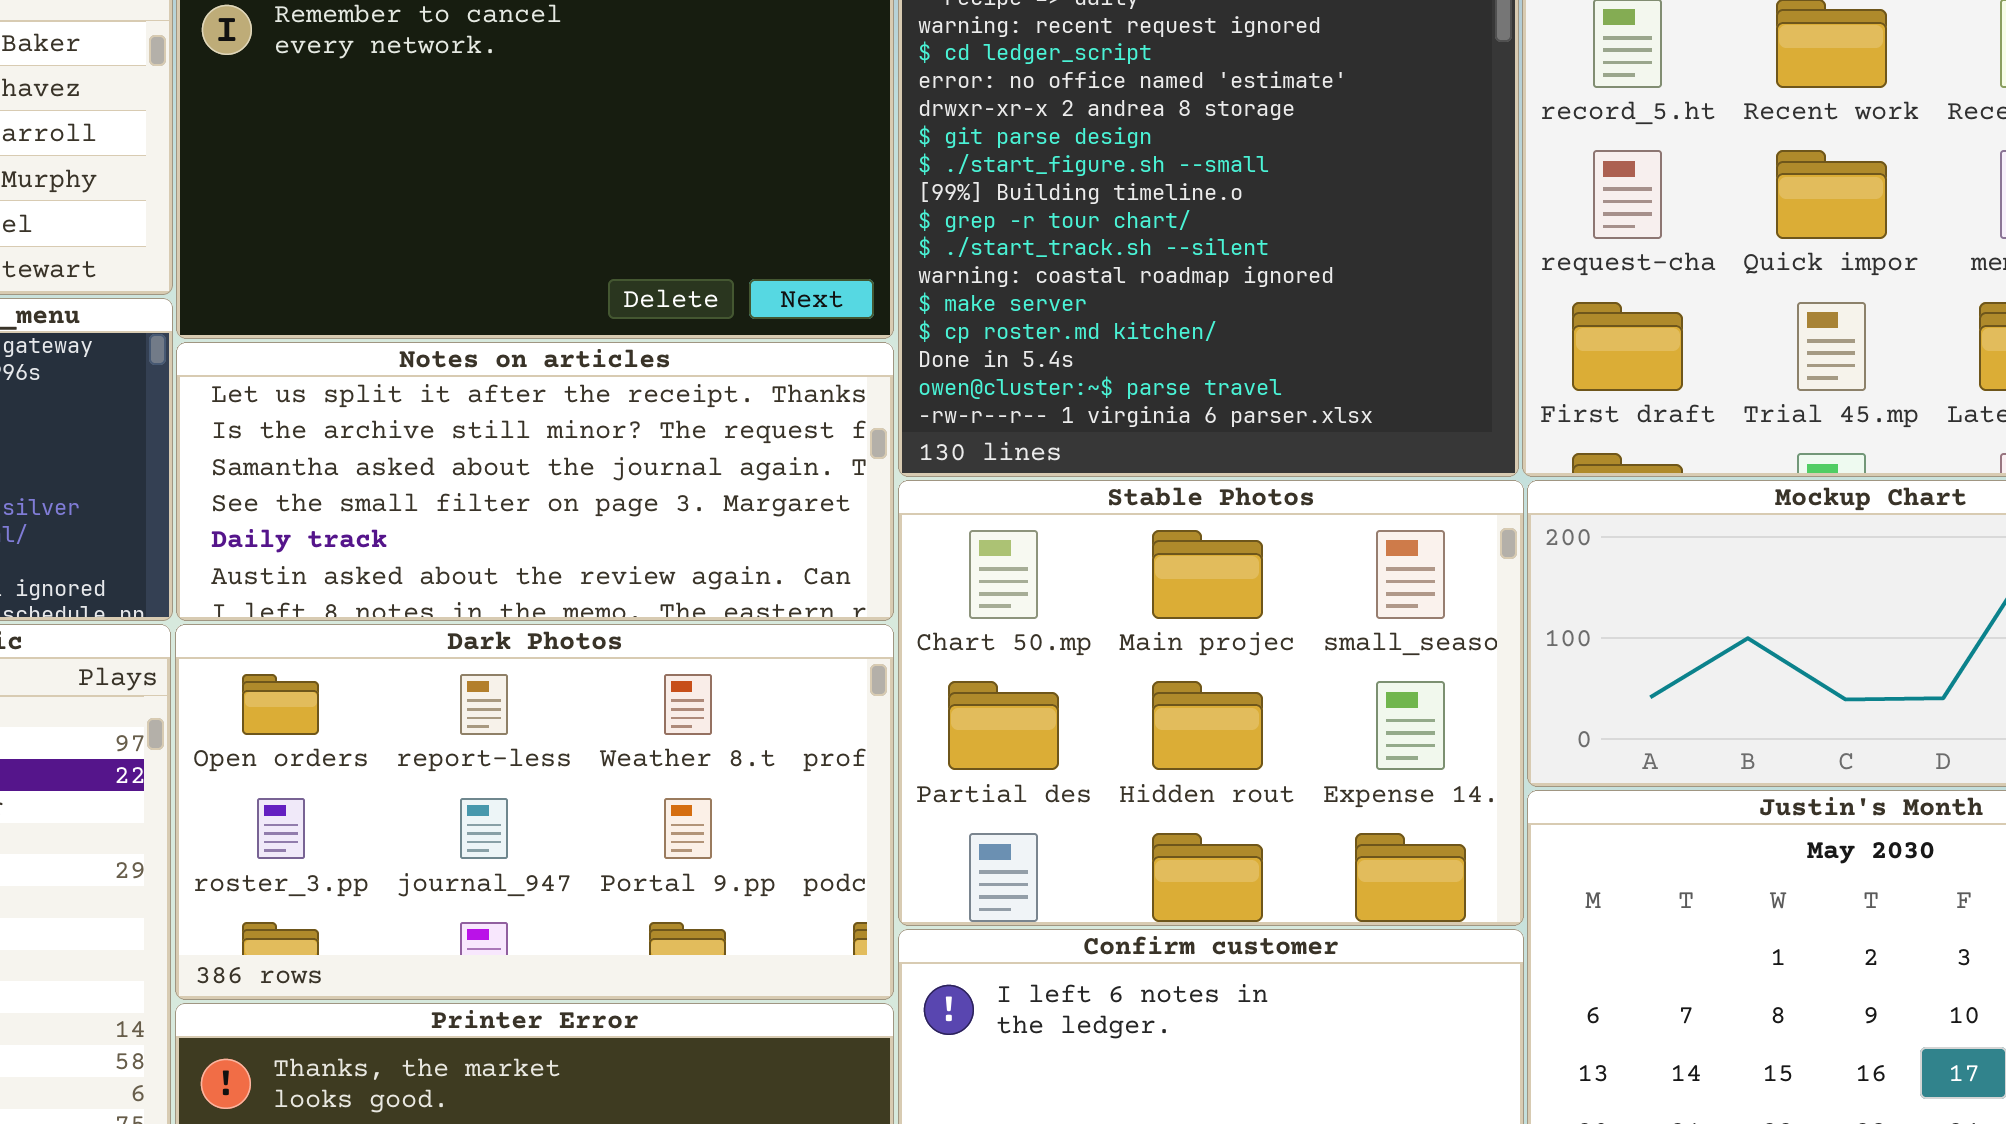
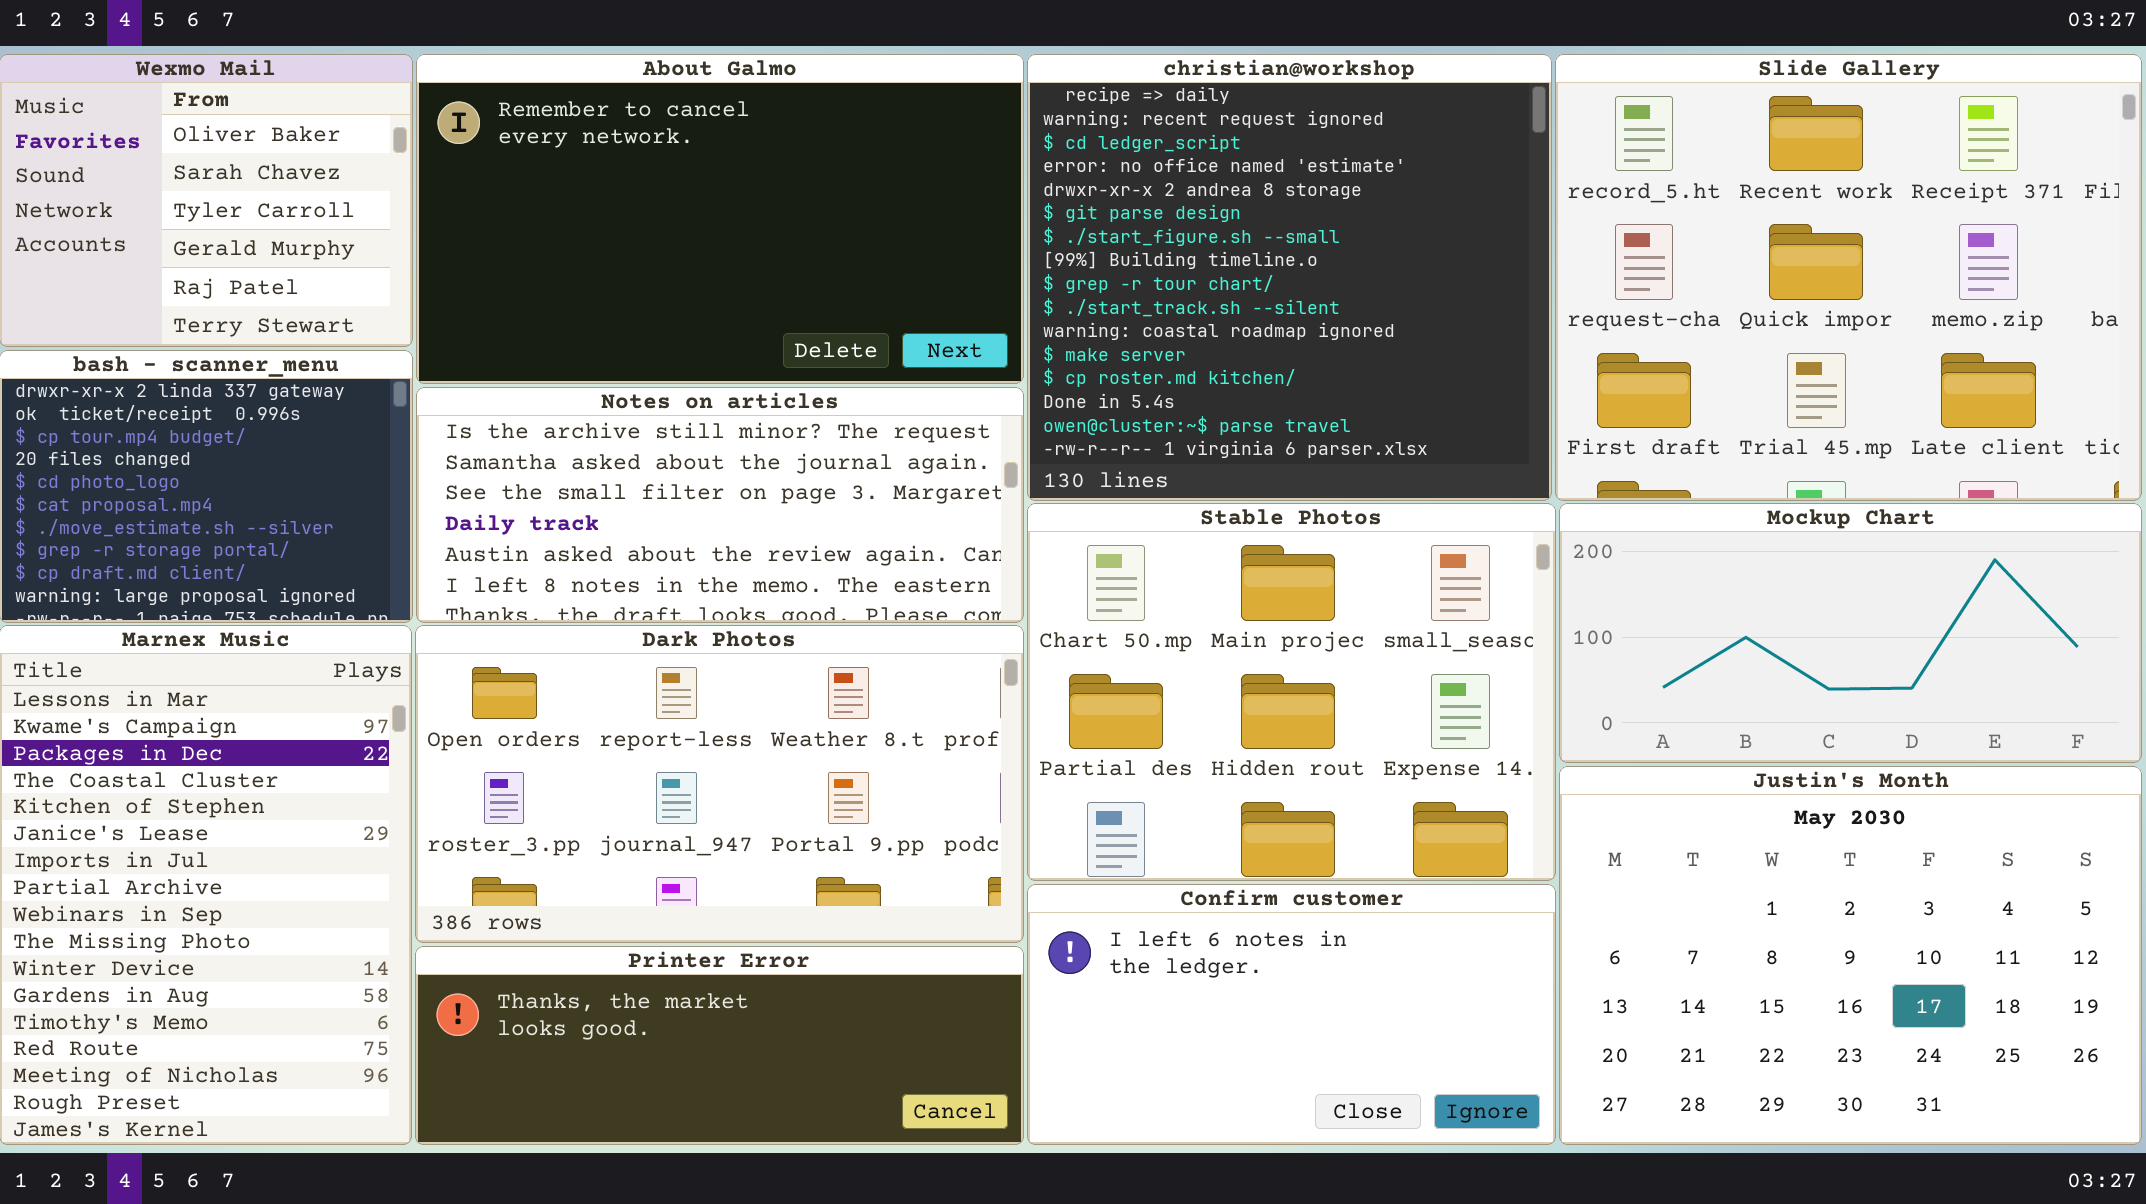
Notes on articles: [176,342,894,621] -> [416,387,1024,623], scrolled down 1 row

